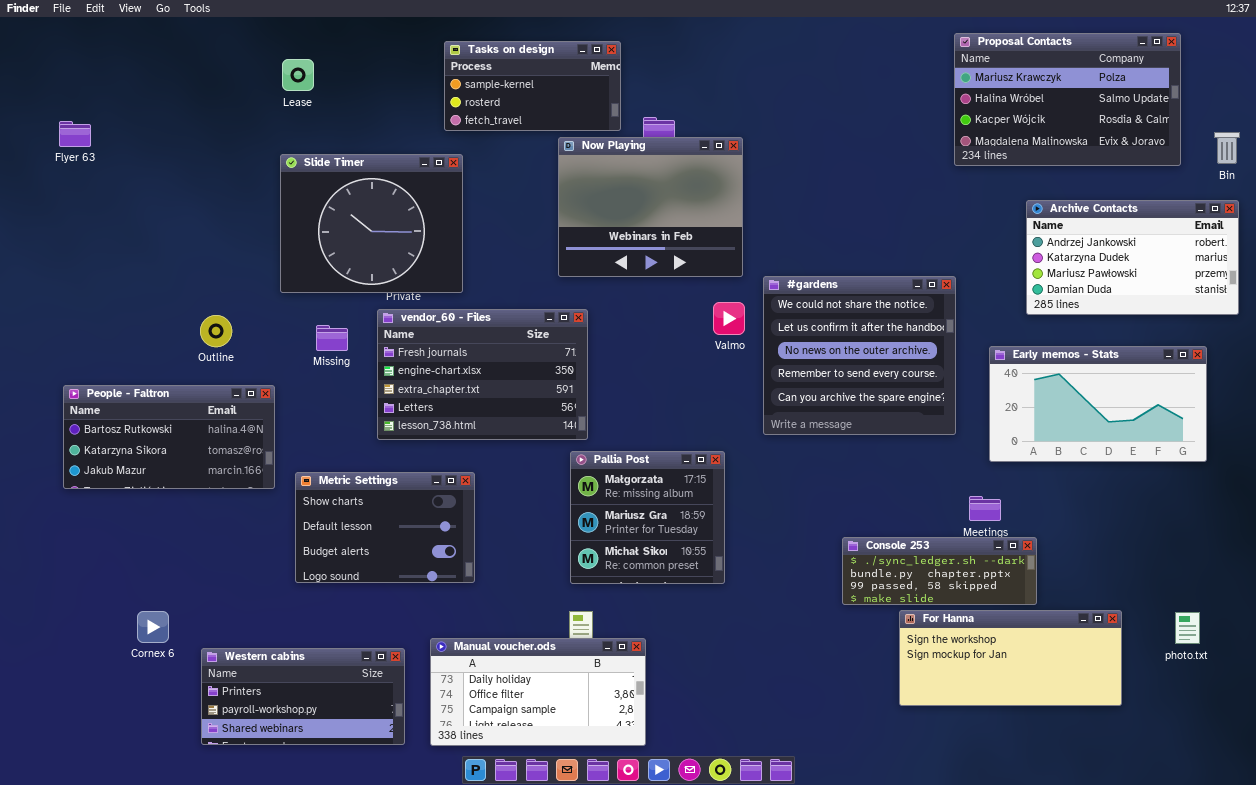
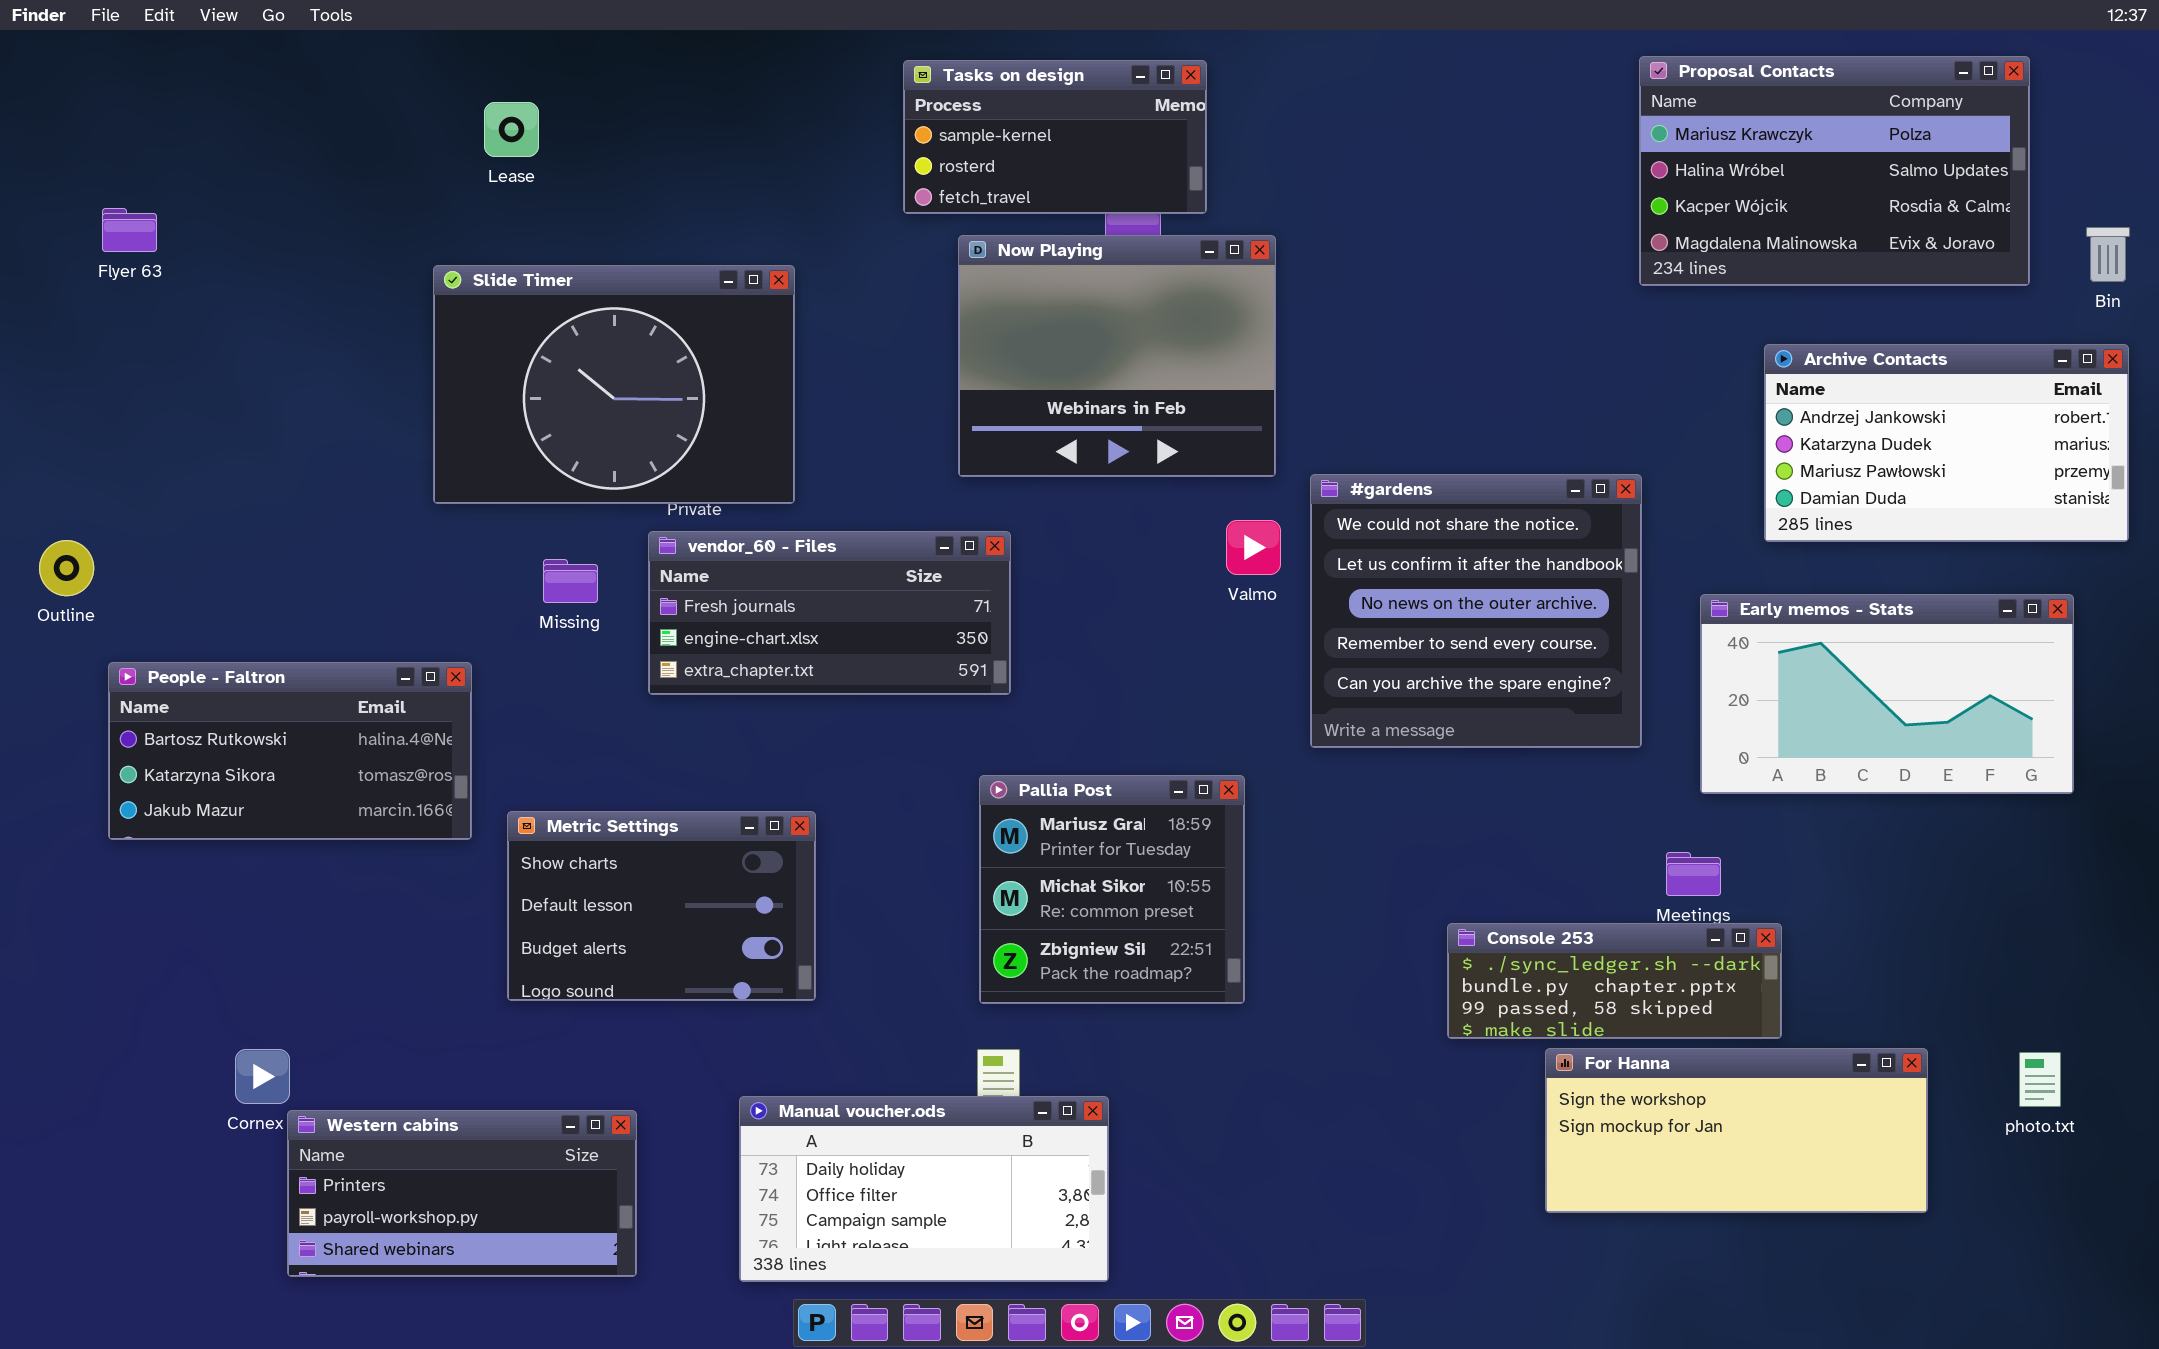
Tasks on design: [444,41,621,131] -> [903,60,1207,214], moved
Slide Timer: [280,154,463,293] -> [433,265,795,504], resized
vendor_60 - Files: [377,309,588,440] -> [648,531,1011,695], resized
Outline: [200,315,232,347] -> [39,540,94,596], moved
Pallia Post: [570,451,725,584] -> [979,775,1245,1004], scrolled down 1 row
Western cabins: [201,648,405,745] -> [287,1110,637,1277], moved

